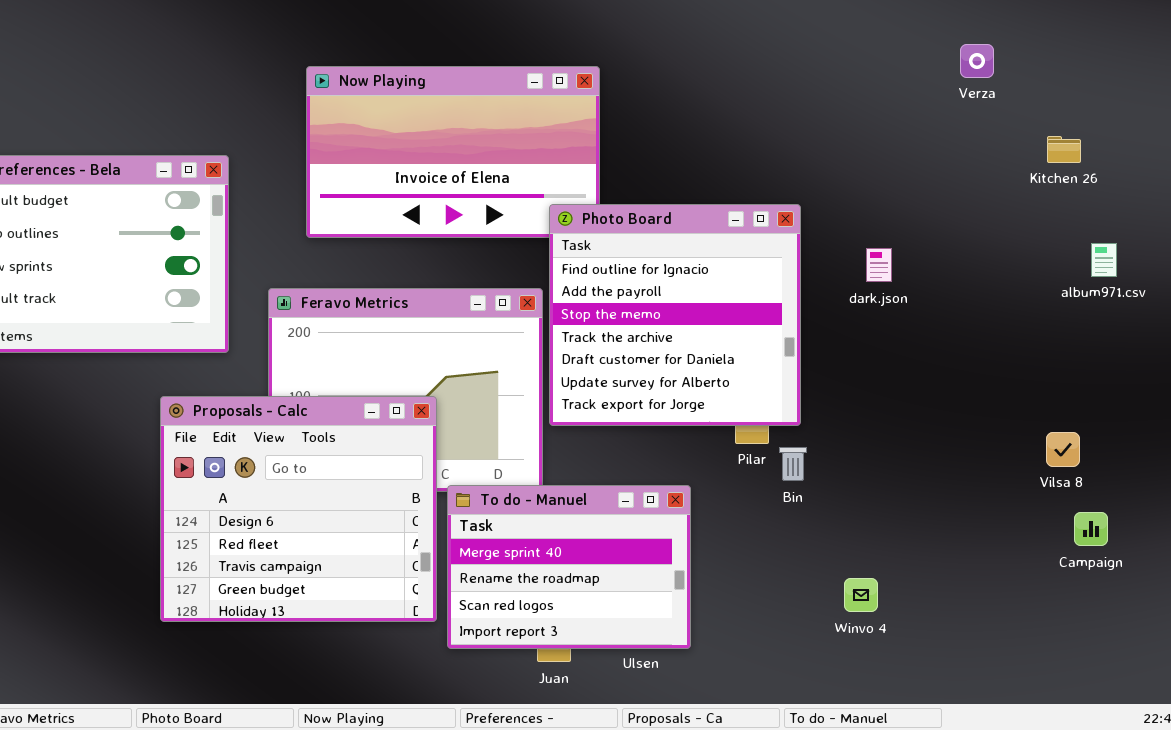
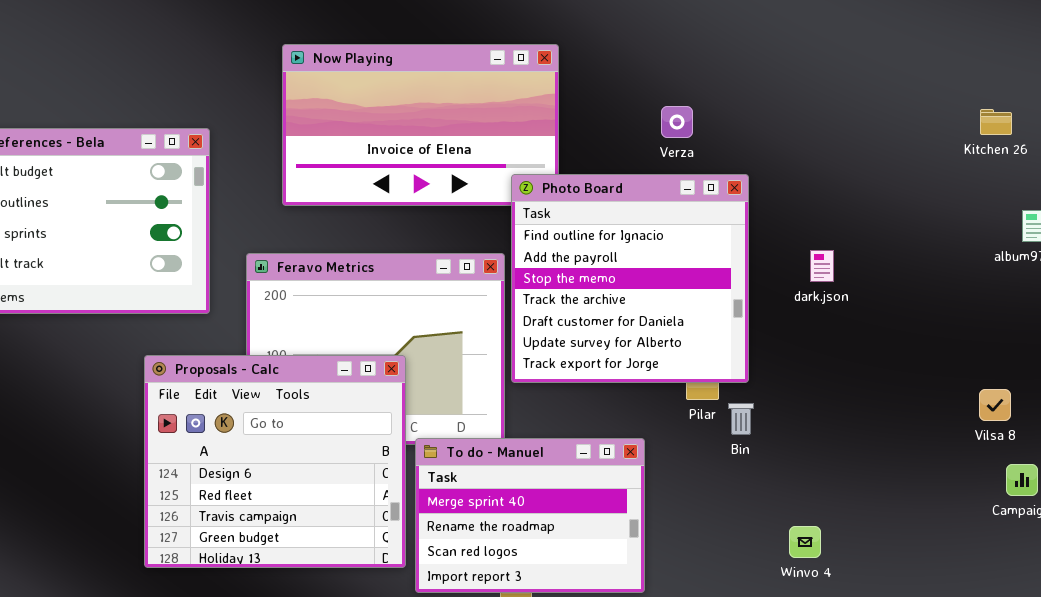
Verza: [960,44,994,78] -> [661,106,693,138], moved
dark.json: [866,248,892,282] -> [810,250,834,282], moved

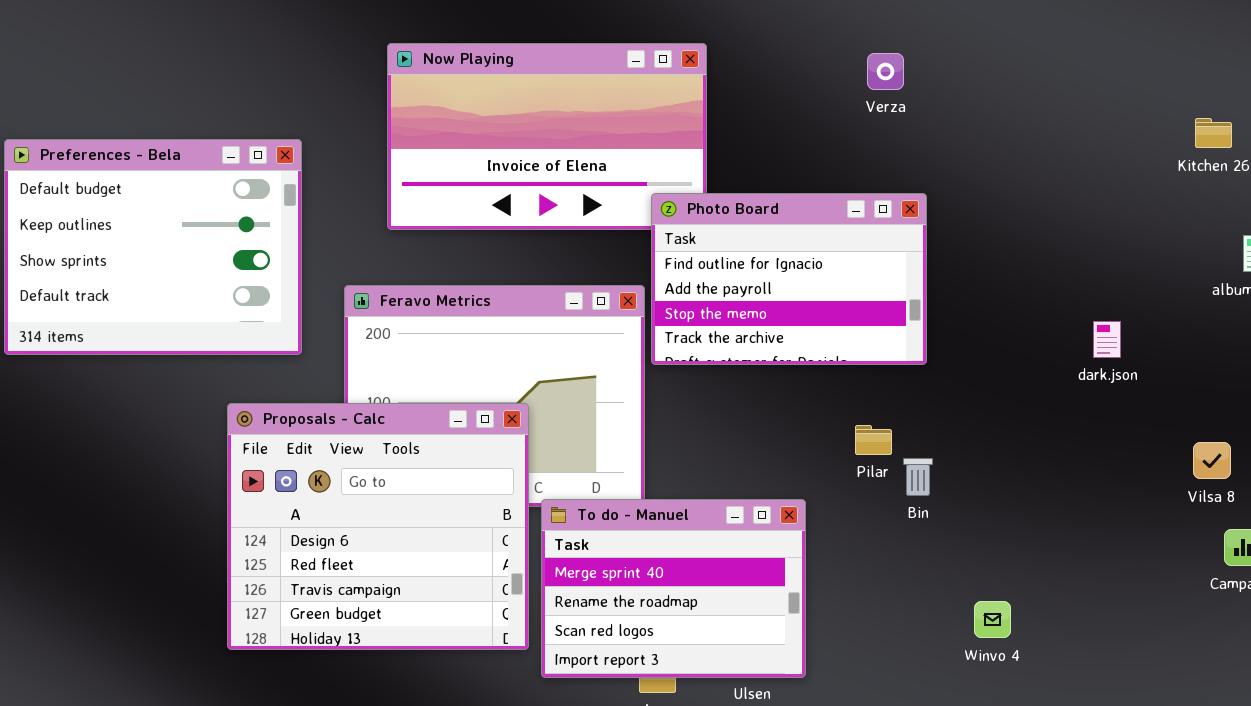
Verza: [661,106,693,138] -> [867,53,904,90], moved
Photo Board: [511,174,749,383] -> [651,193,927,365], resized
dark.json: [810,250,834,282] -> [1093,321,1121,358], moved

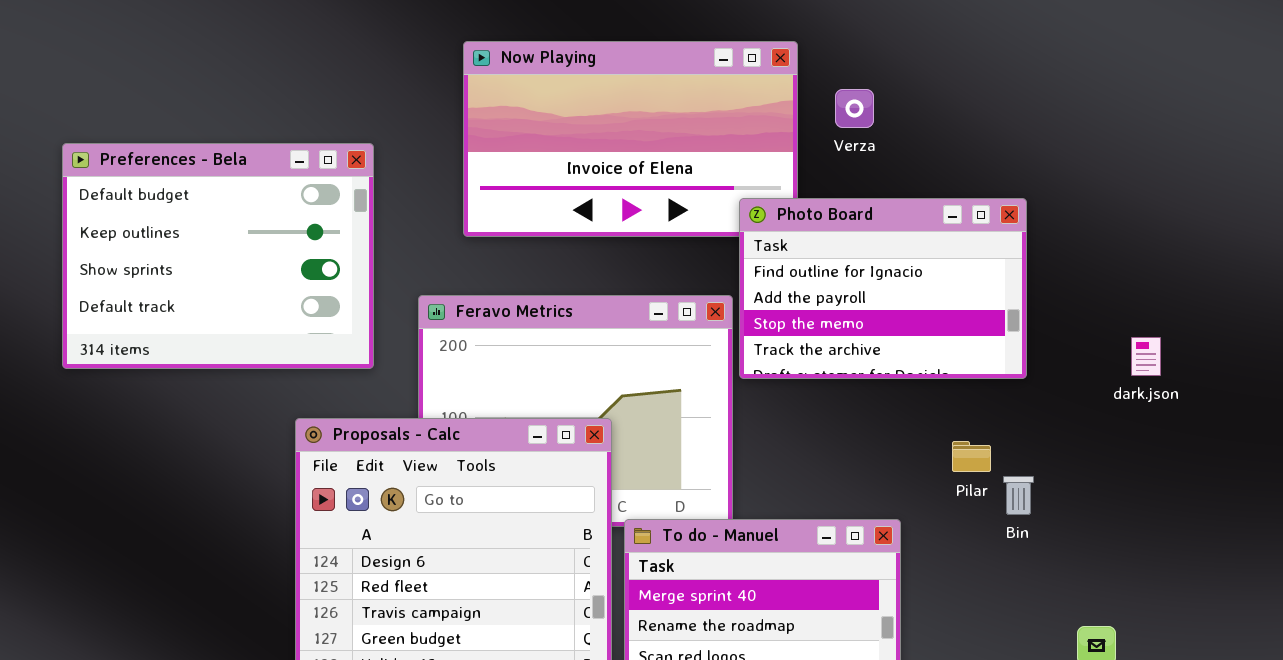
Verza: [867,53,904,90] -> [835,89,874,128], moved
dark.json: [1093,321,1121,358] -> [1131,337,1161,376], moved

